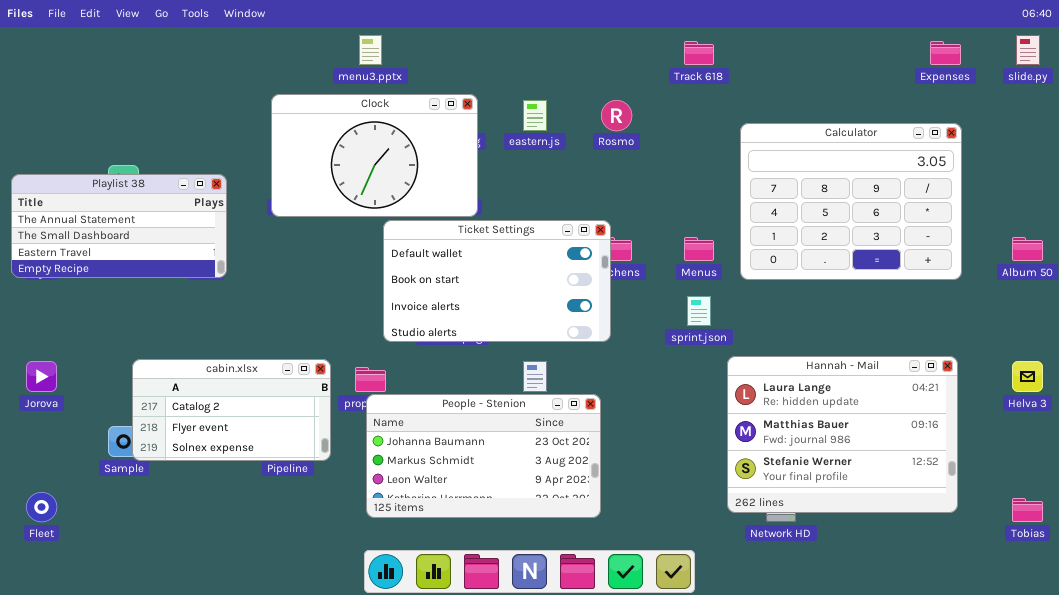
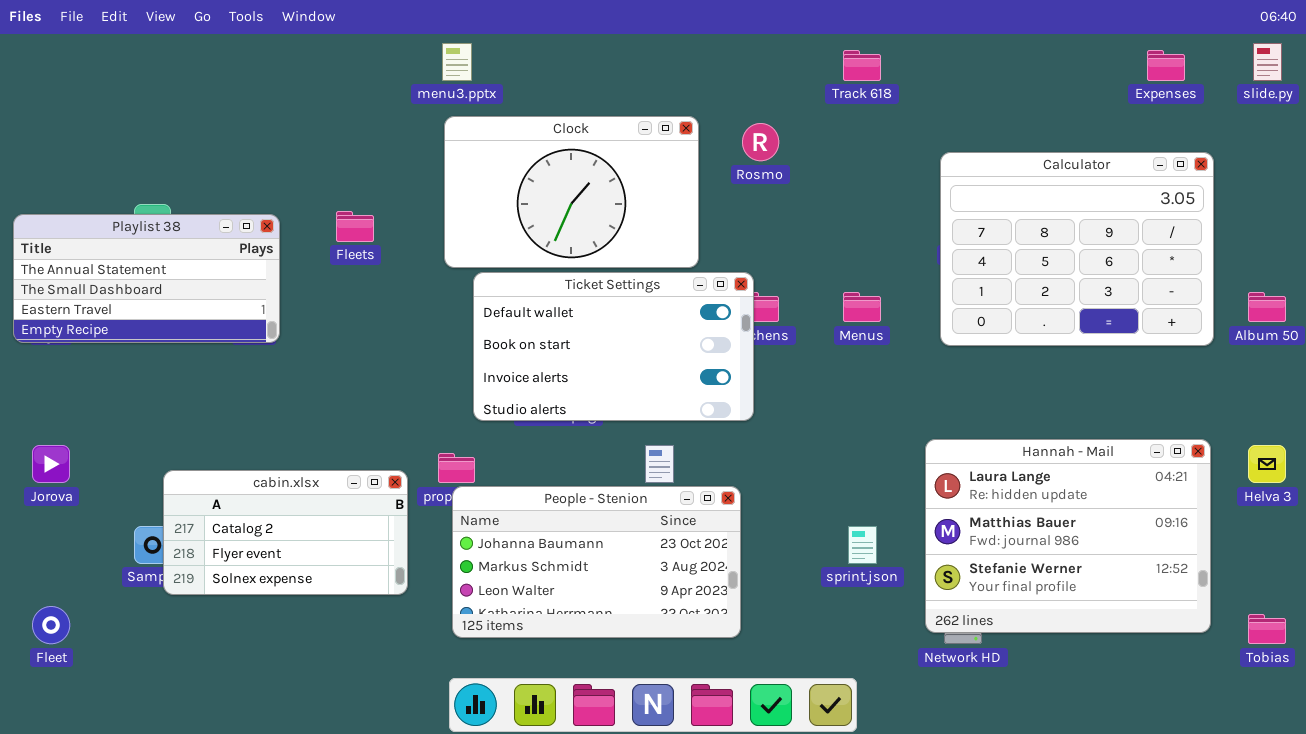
Clock: [271,94,478,217] -> [444,116,699,268], moved
Calculator: [740,123,962,280] -> [940,152,1214,346], moved
sprint.json: [687,296,711,326] -> [848,526,877,564], moved
Hannah - Mail: [727,356,958,513] -> [925,439,1211,633], moved
cabin.xlsx: [132,359,331,461] -> [163,470,408,595], moved

